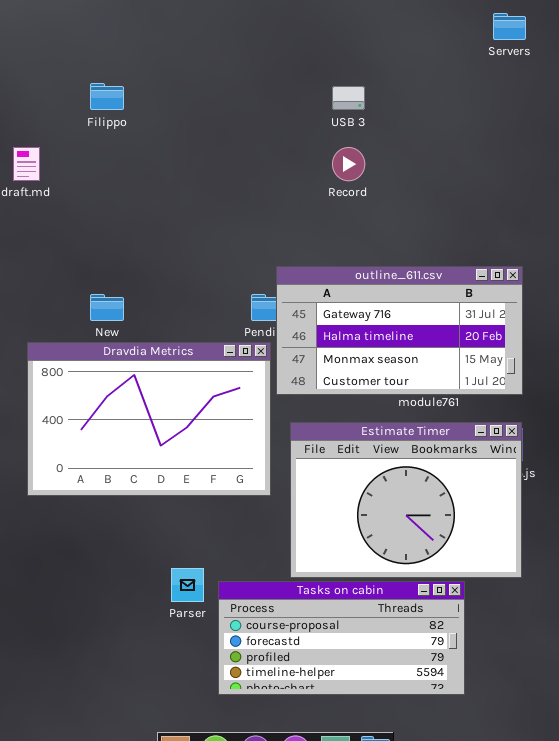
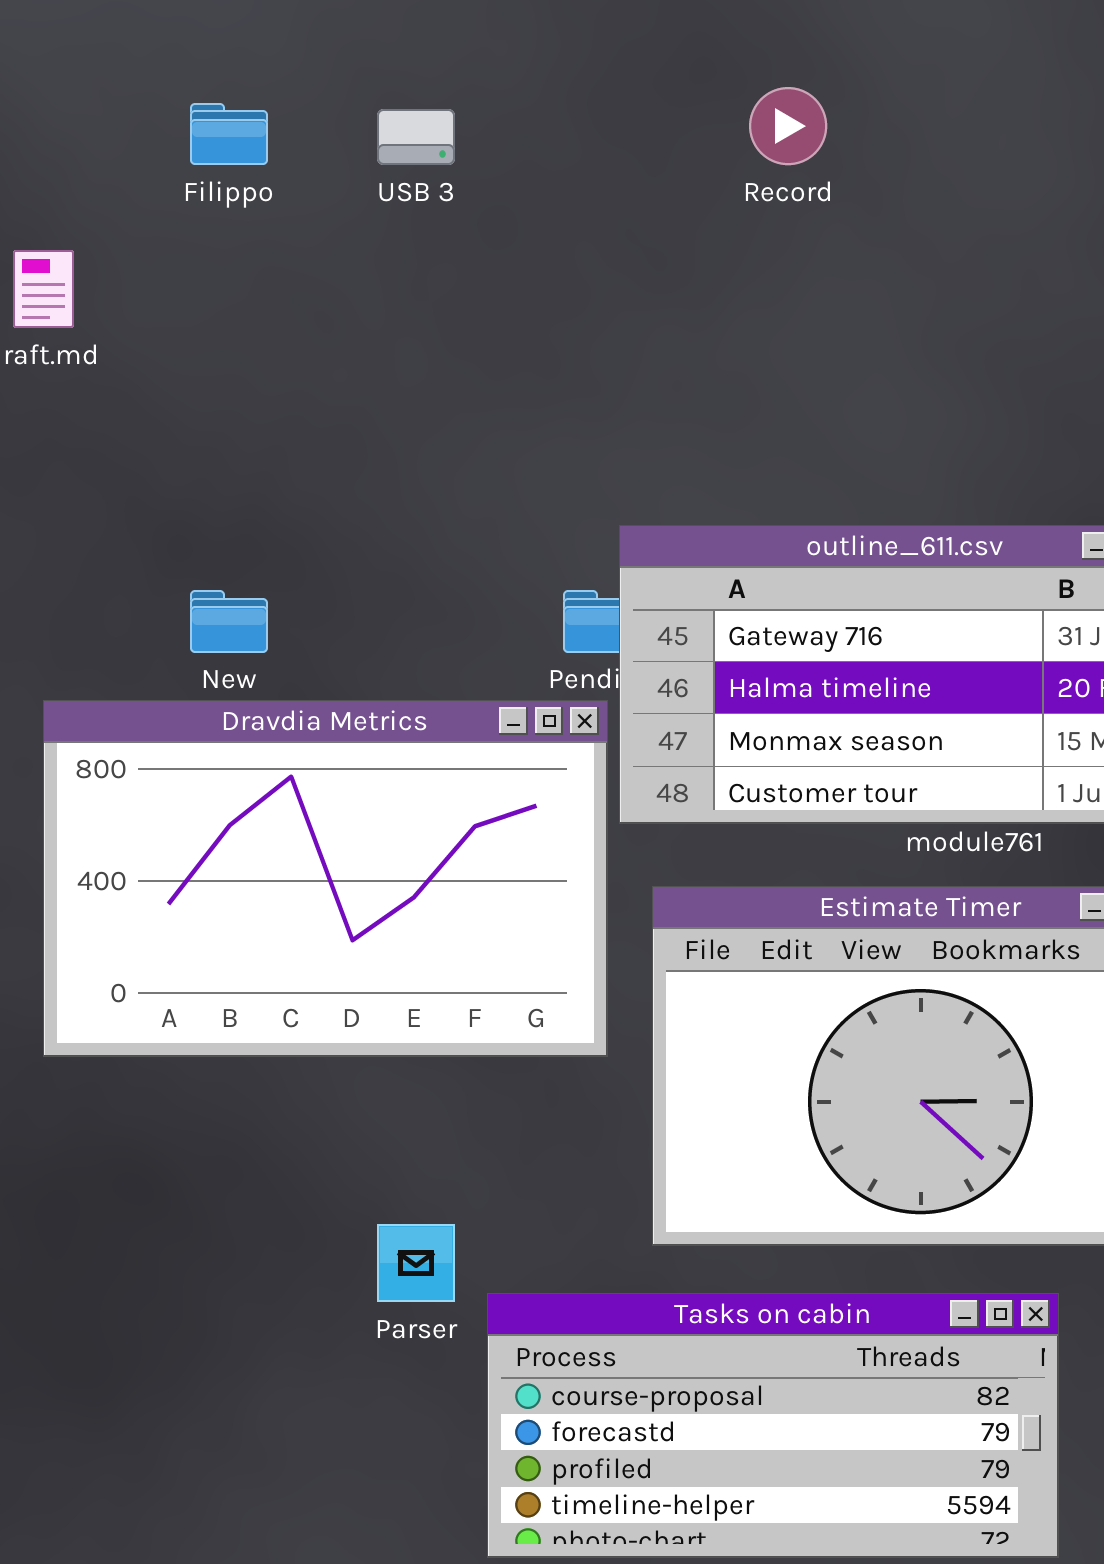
USB 3: [332,86,365,110] -> [377,109,455,165], moved
Record: [332,147,365,181] -> [749,87,827,165], moved
Tasks on cabin: [218,581,465,695] -> [487,1293,1059,1558], moved

